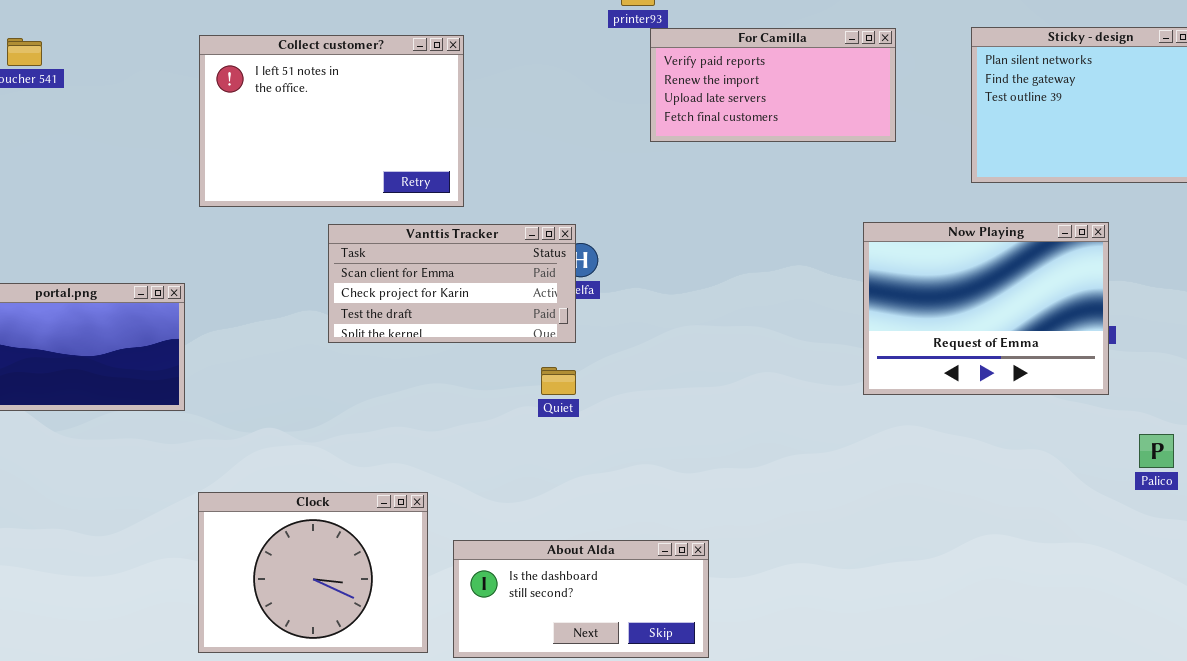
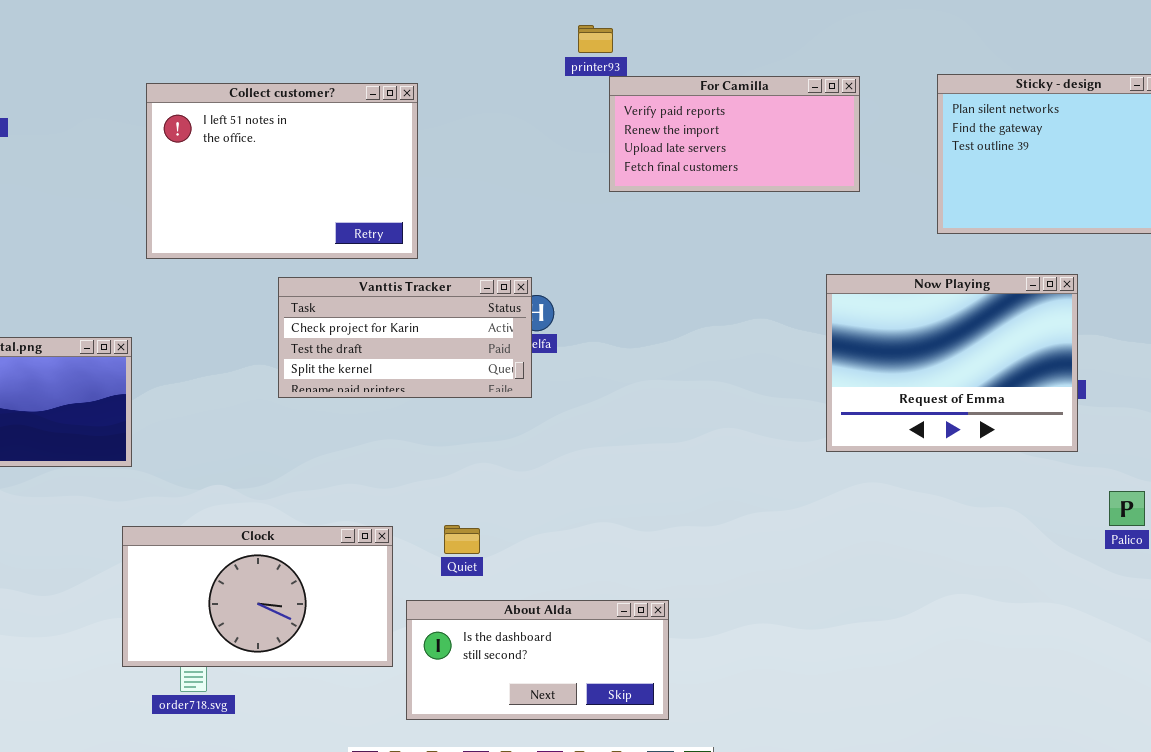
Vanttis Tracker: [328,224,576,343] -> [278,277,532,398], scrolled down 1 row
Quiet: [541,367,576,395] -> [444,525,480,554], moved
Clock: [198,492,428,653] -> [122,526,393,667], moved, resized

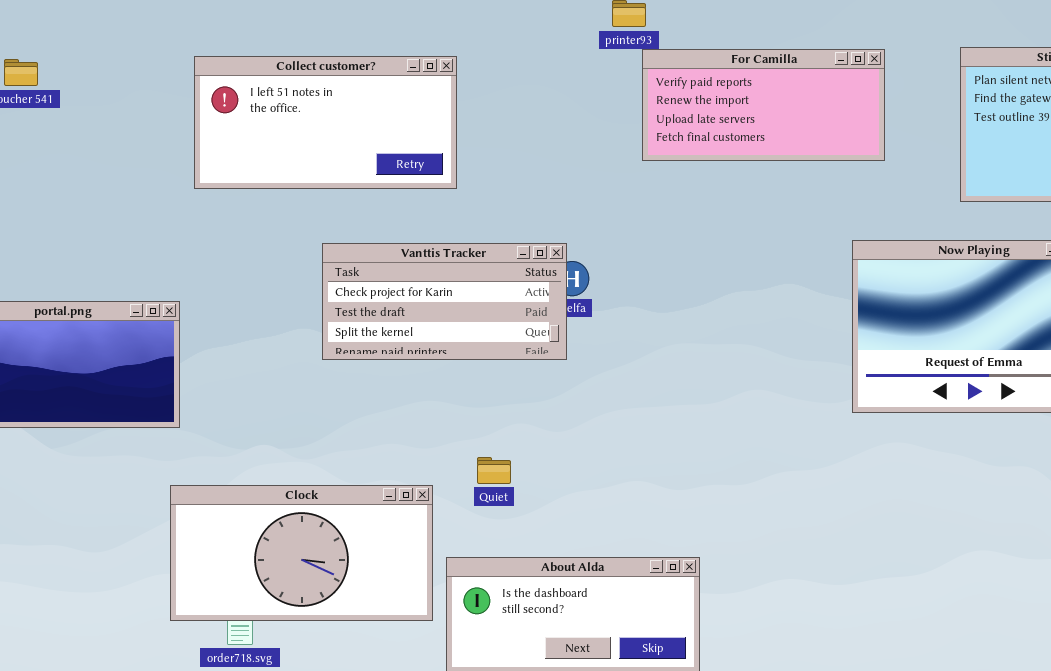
Collect customer?: [146,83,418,259] -> [194,56,457,189], resized
Quiet: [444,525,480,554] -> [477,457,511,484], moved

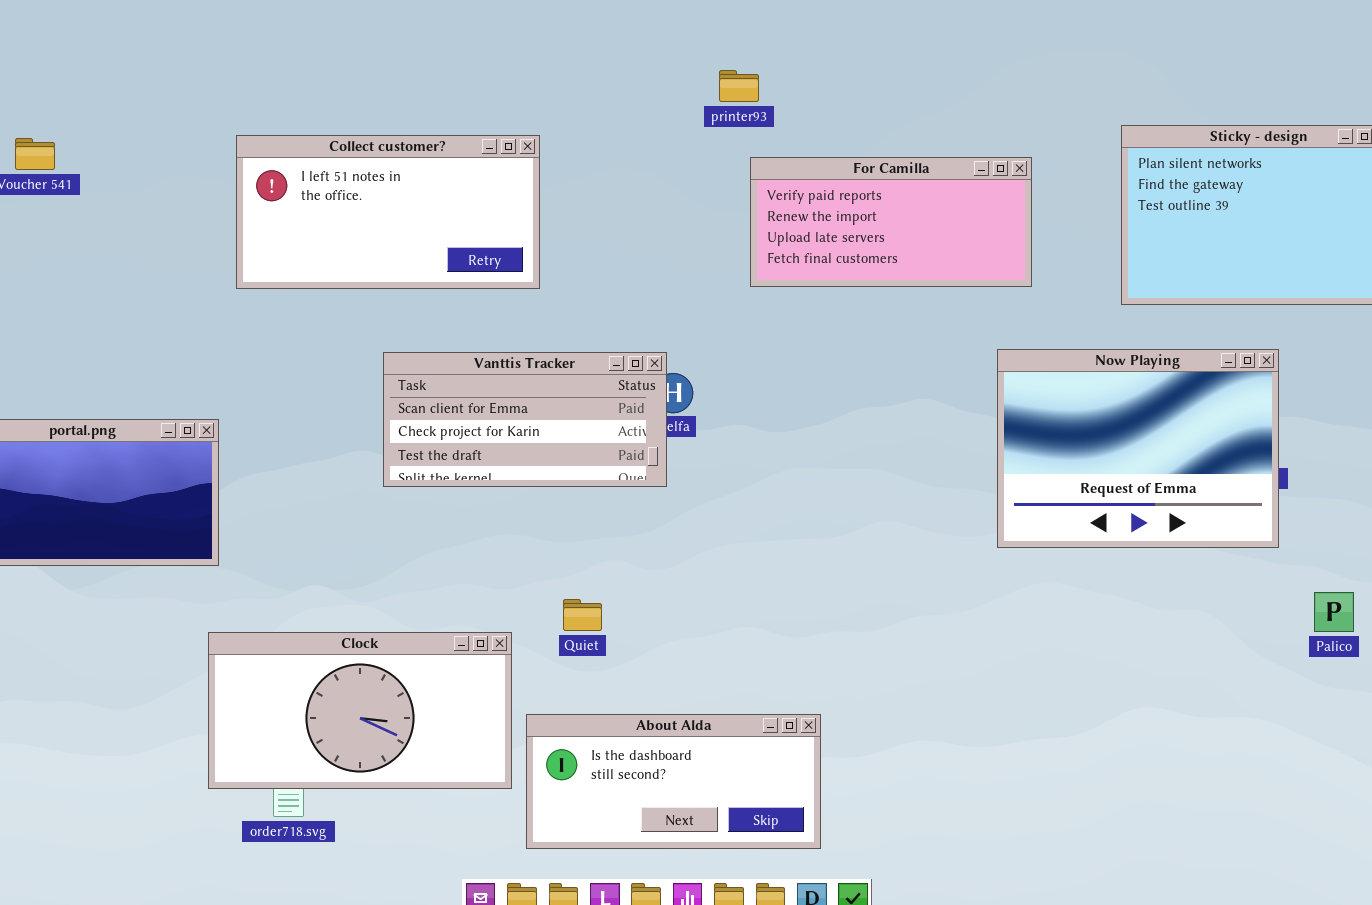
For Camilla: [642,49,885,161] -> [750,157,1032,287], moved
Vanttis Tracker: [322,243,567,360] -> [383,352,667,487], scrolled up 1 row

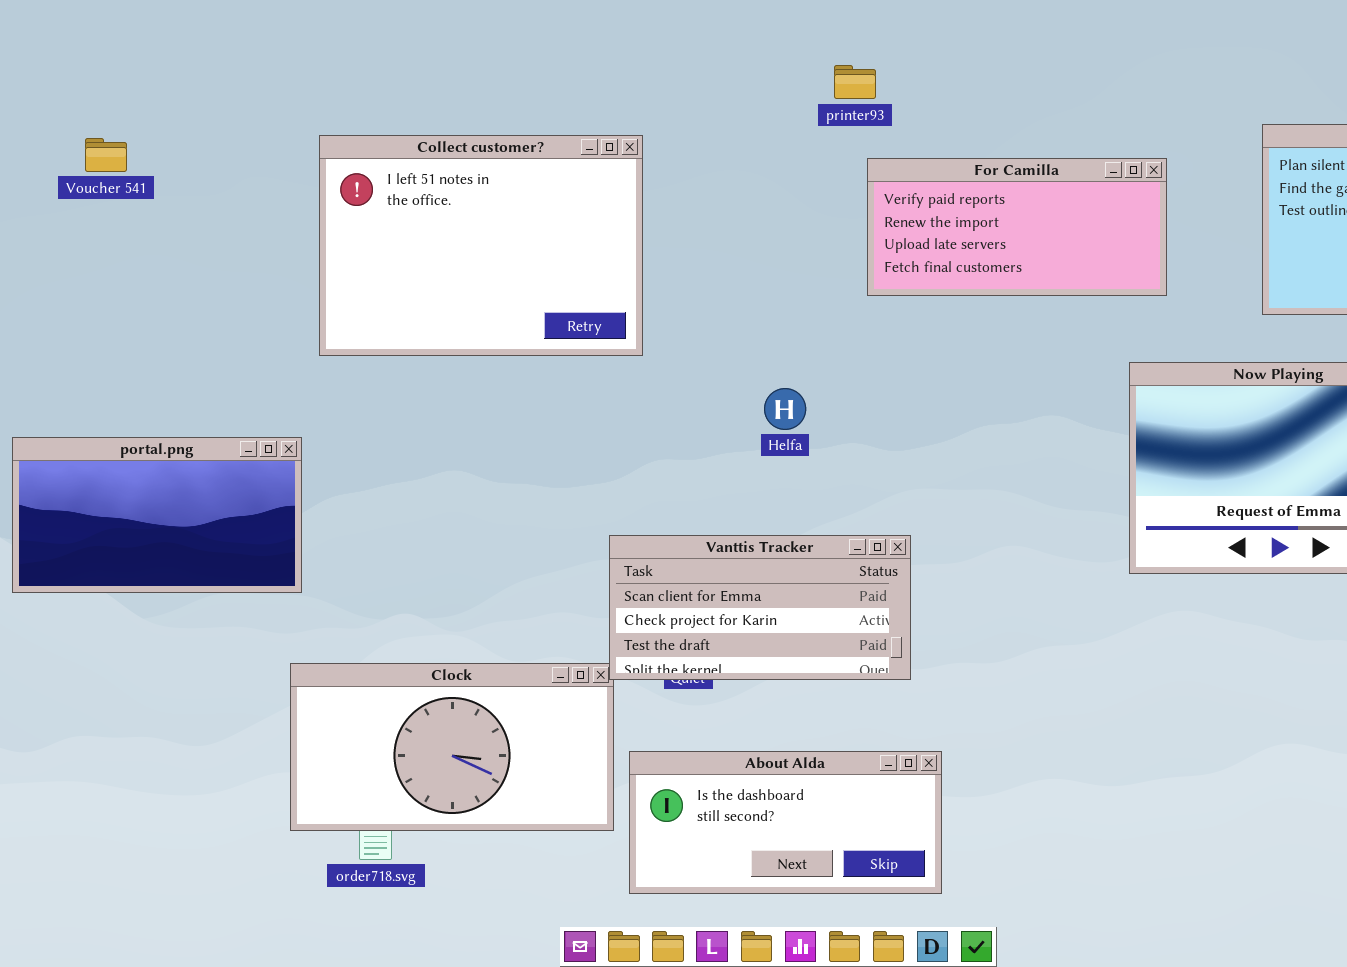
Collect customer?: [236,135,540,289] -> [319,135,643,356], resized
Vanttis Tracker: [383,352,667,487] -> [609,535,911,680], moved

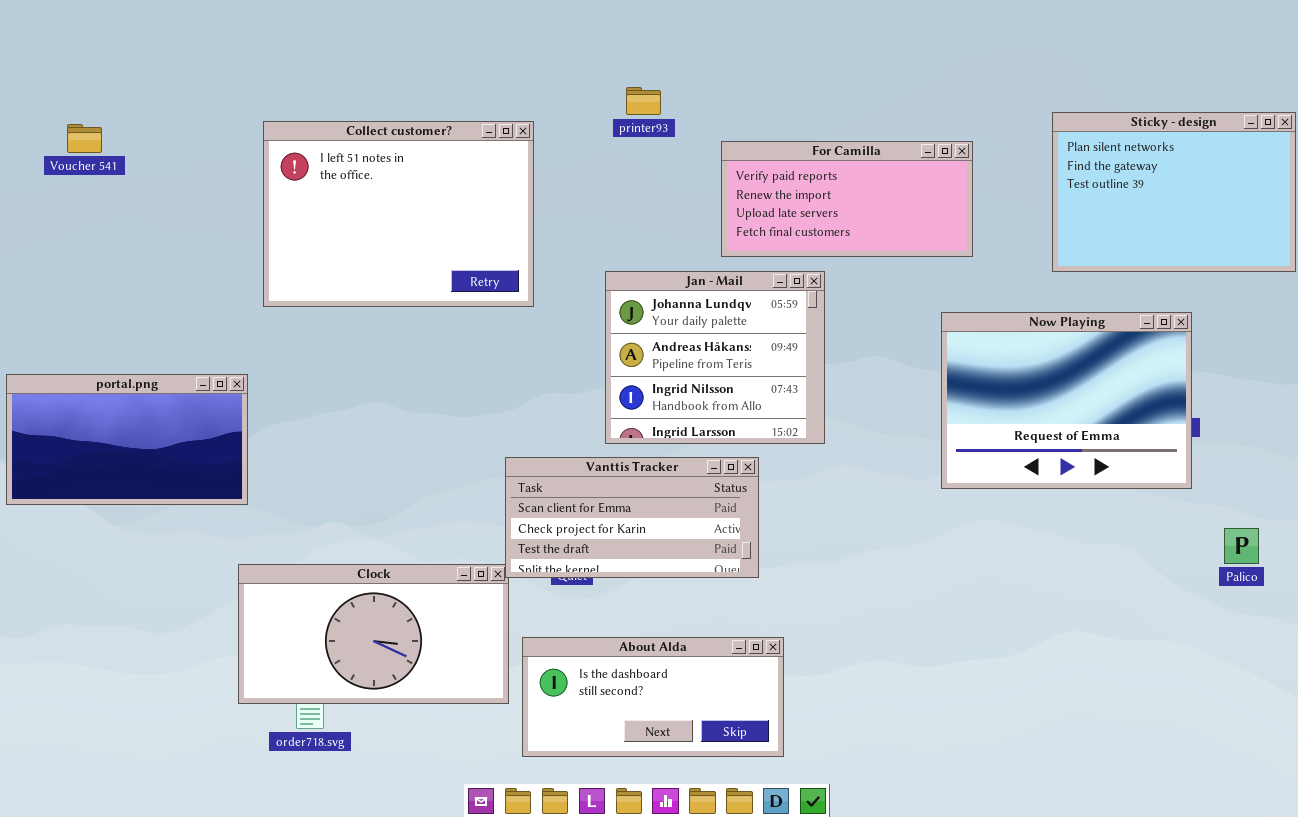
printer93: [834,65,876,99] -> [626,87,661,115], moved
Jan - Mail: none -> [605,271,825,444], opened

